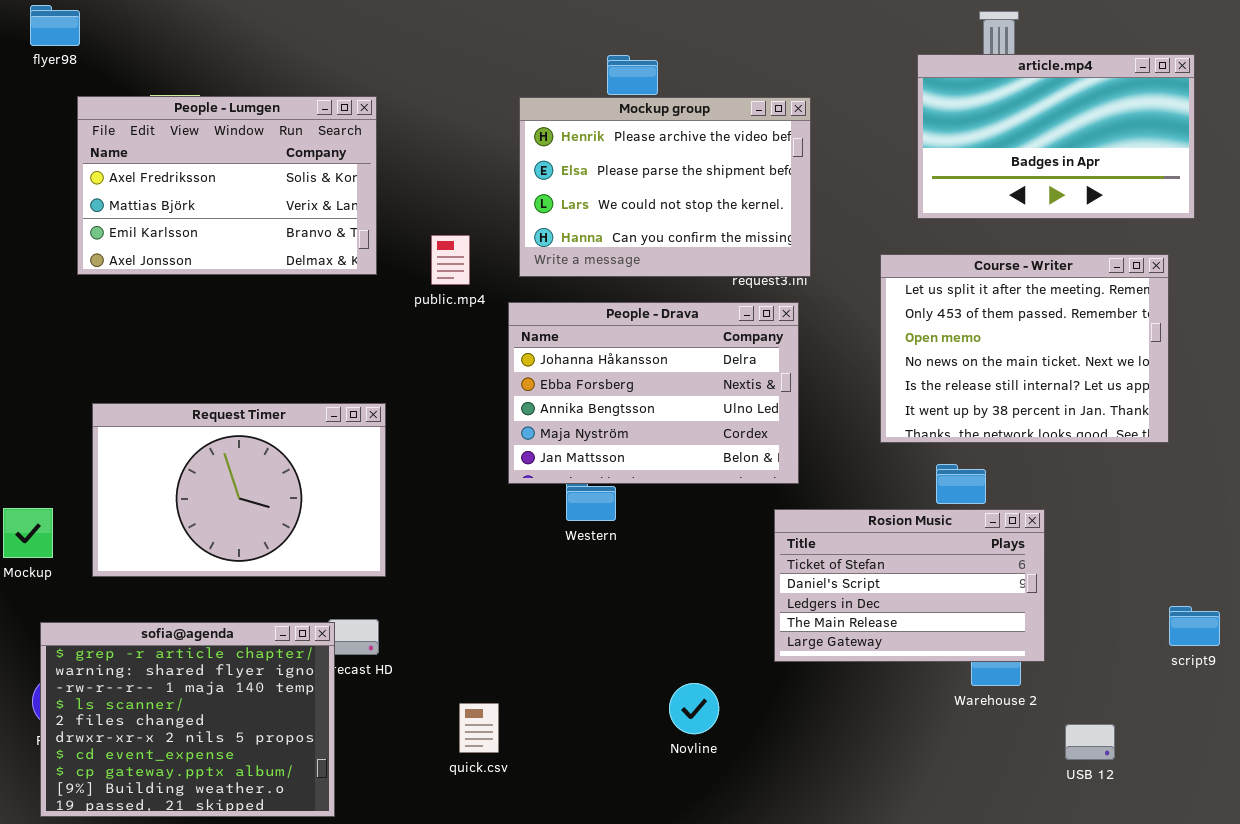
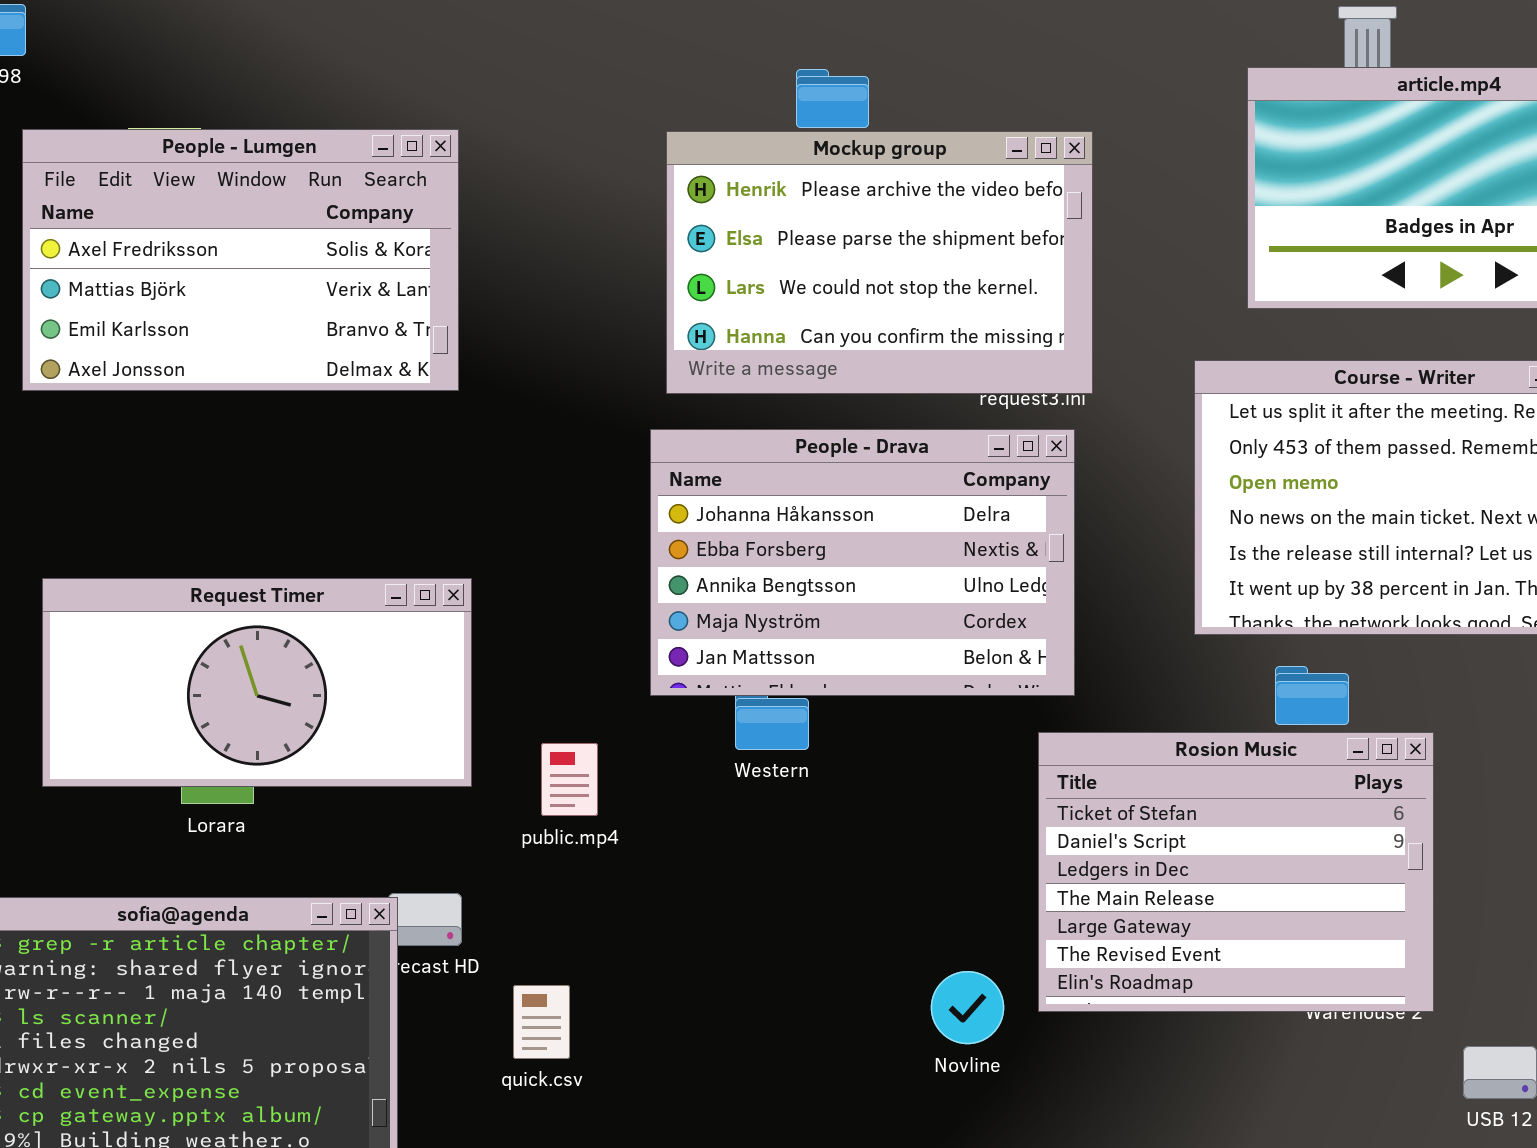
public.mp4: [431,235,470,285] -> [541,743,598,816], moved
Request Timer: [92,403,386,577] -> [42,578,472,787], resized
Rosion Music: [774,509,1045,662] -> [1038,732,1434,1012], resized
Novline: [669,683,719,734] -> [931,971,1004,1044], moved
quick.csv: [459,703,499,753] -> [513,985,570,1059], moved

